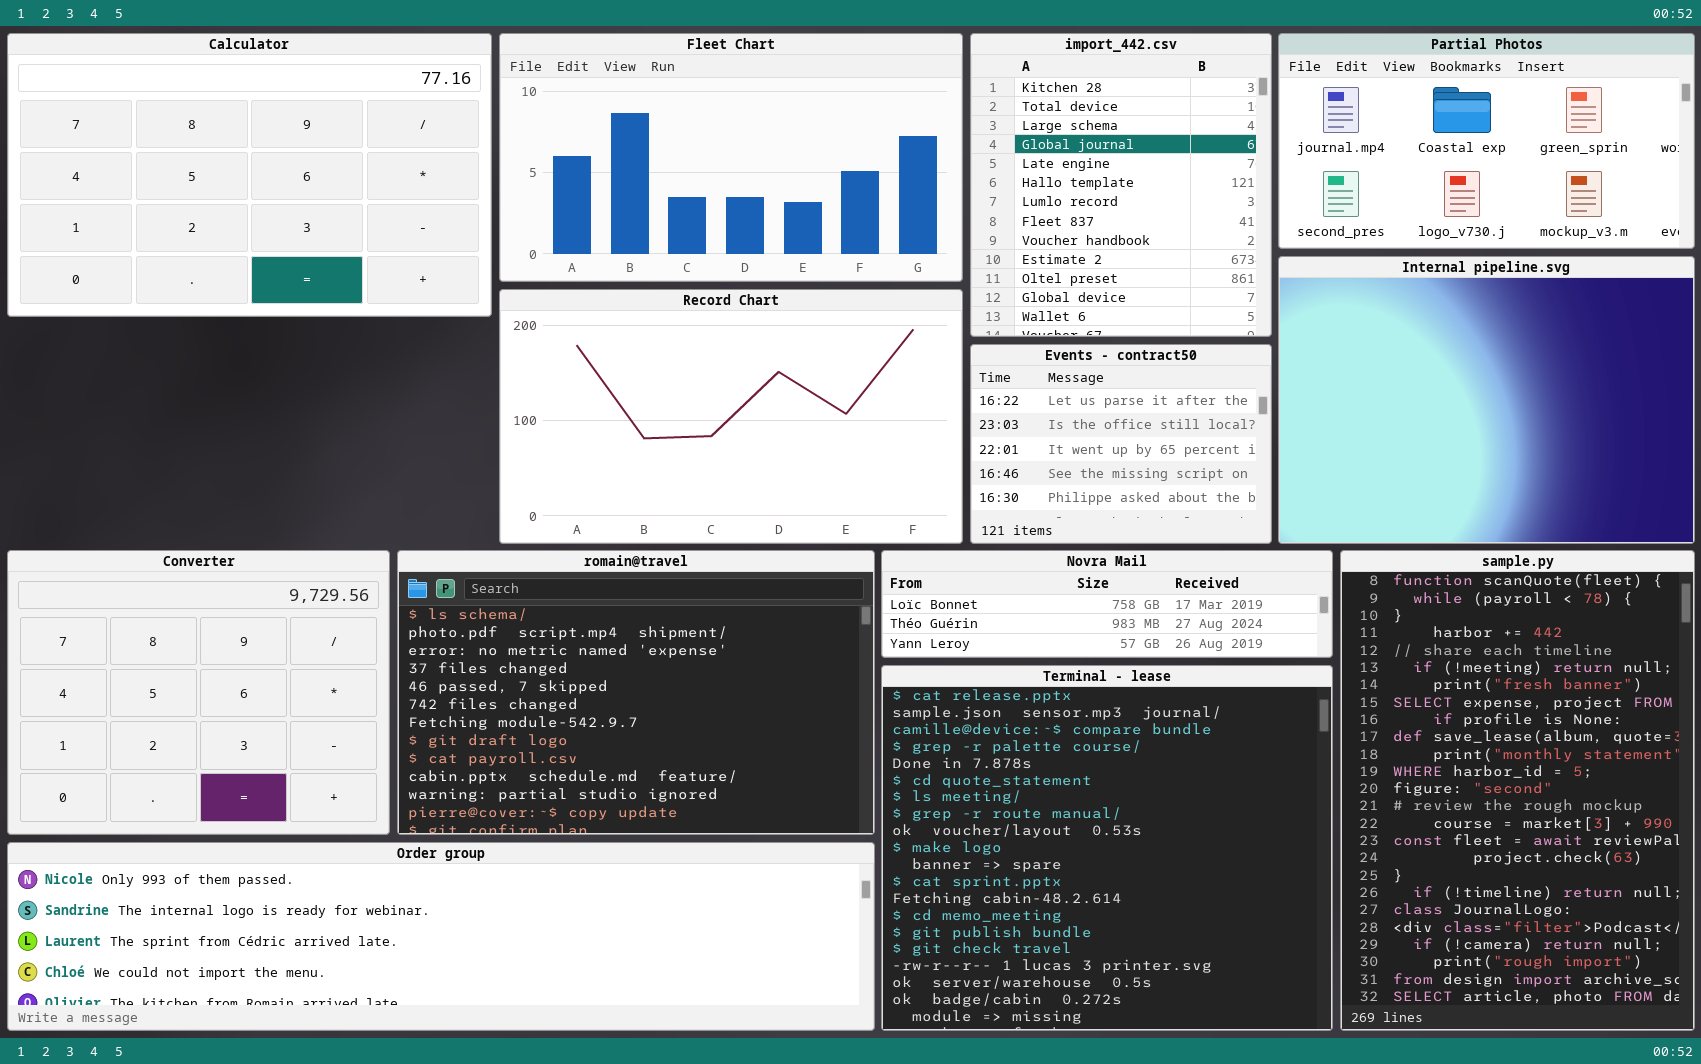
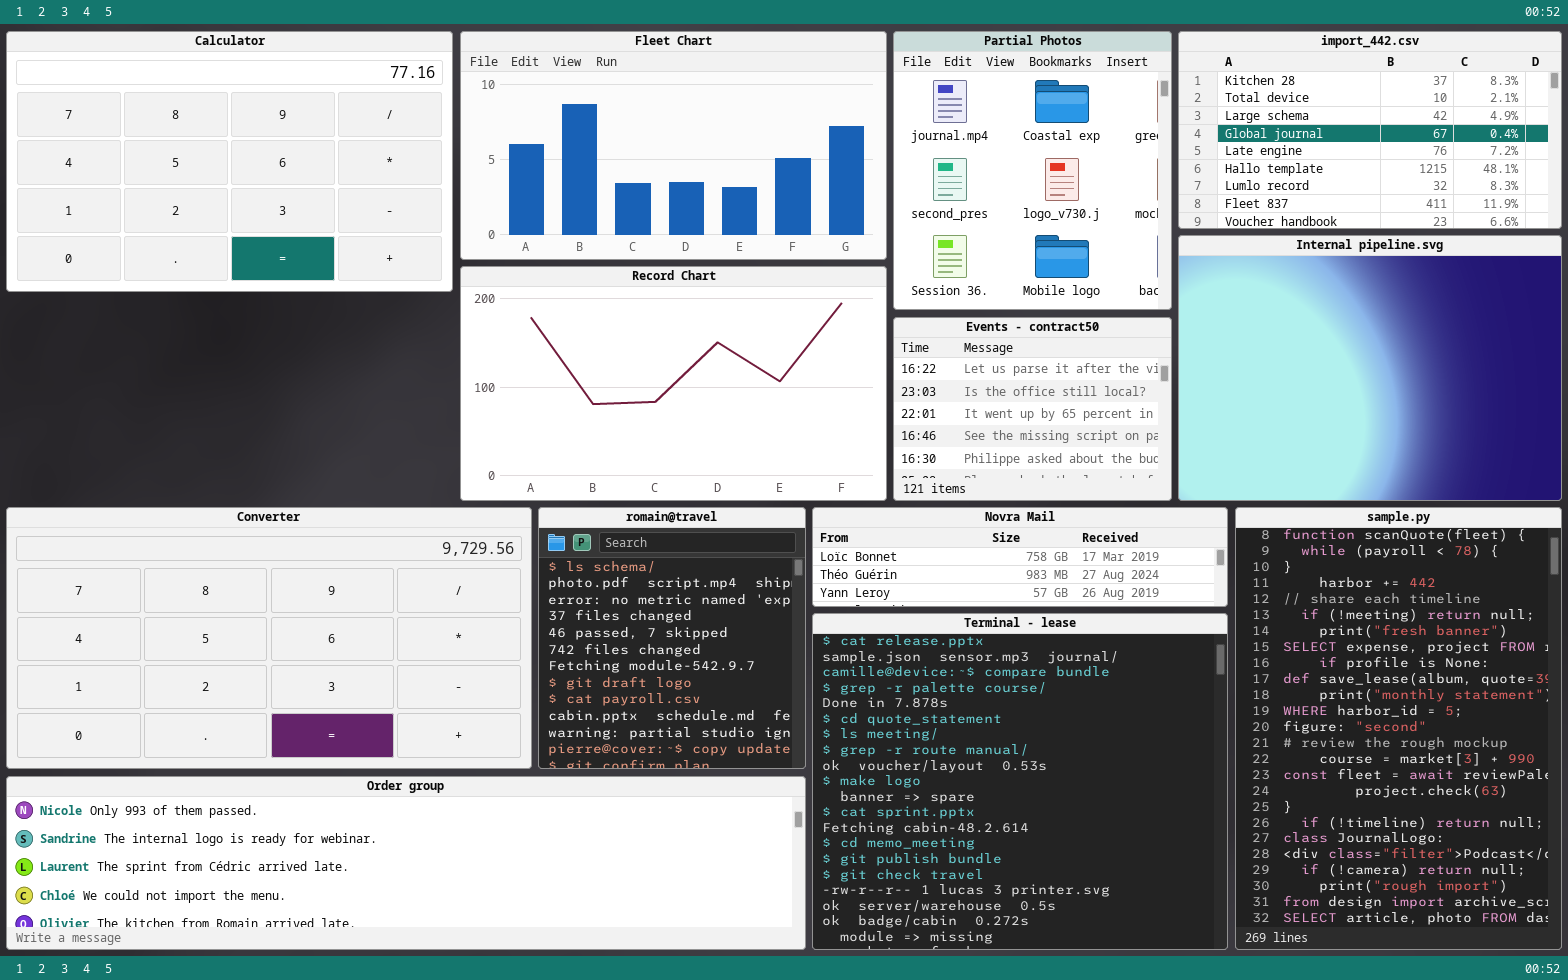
import_442.csv: [970,33,1272,337] -> [1178,31,1562,229], moved, resized
Partial Photos: [1278,33,1695,249] -> [893,31,1172,310], moved, resized
Converter: [7,550,390,835] -> [6,507,532,769], resized
romain@travel: [397,550,875,835] -> [538,507,806,769], resized

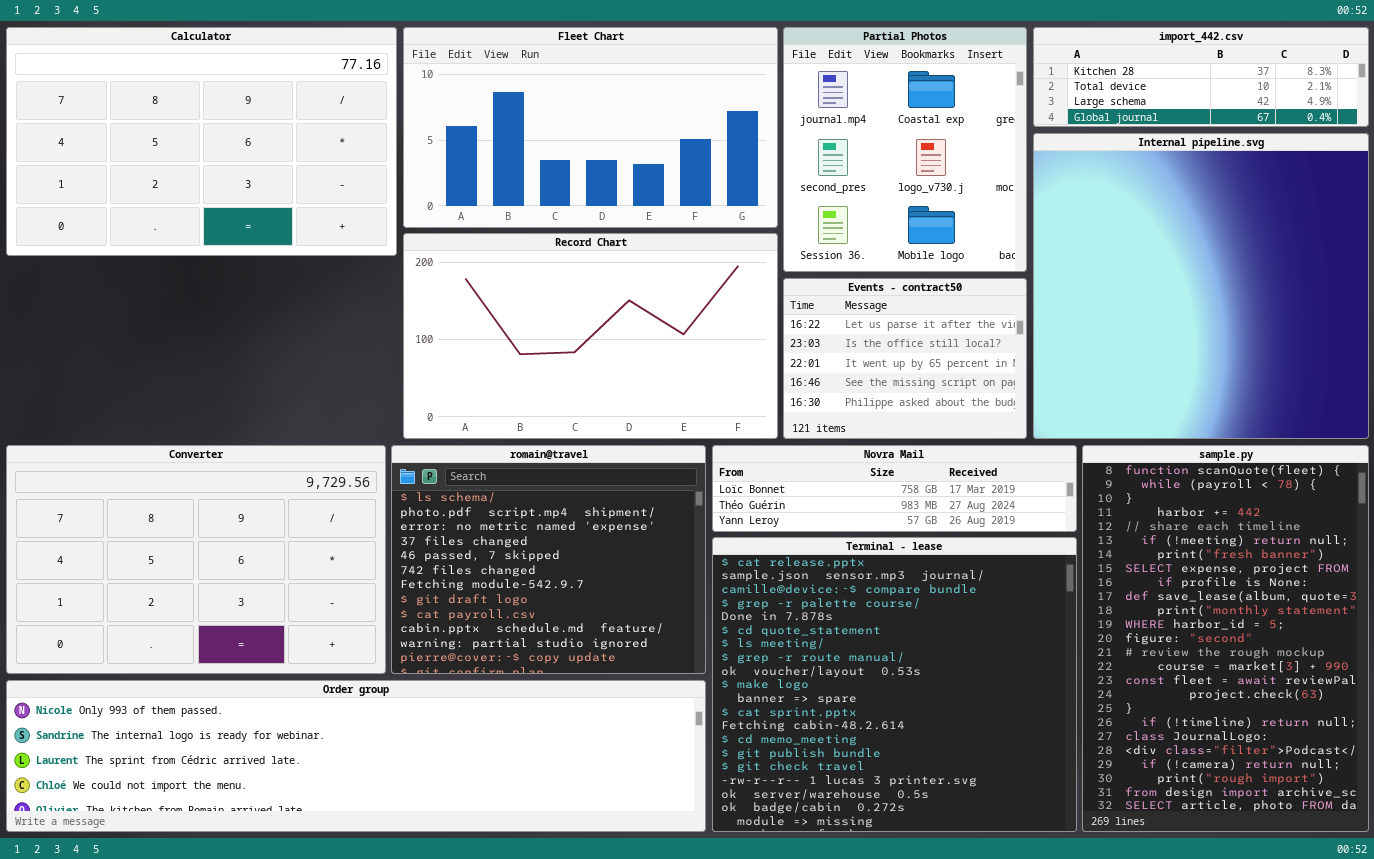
import_442.csv: [1178,31,1562,229] -> [1033,27,1369,127], resized
Internal pipeline.svg: [1178,235,1562,501] -> [1033,133,1369,439], resized
Converter: [6,507,532,769] -> [6,445,386,674], resized
romain@travel: [538,507,806,769] -> [391,445,706,674], resized

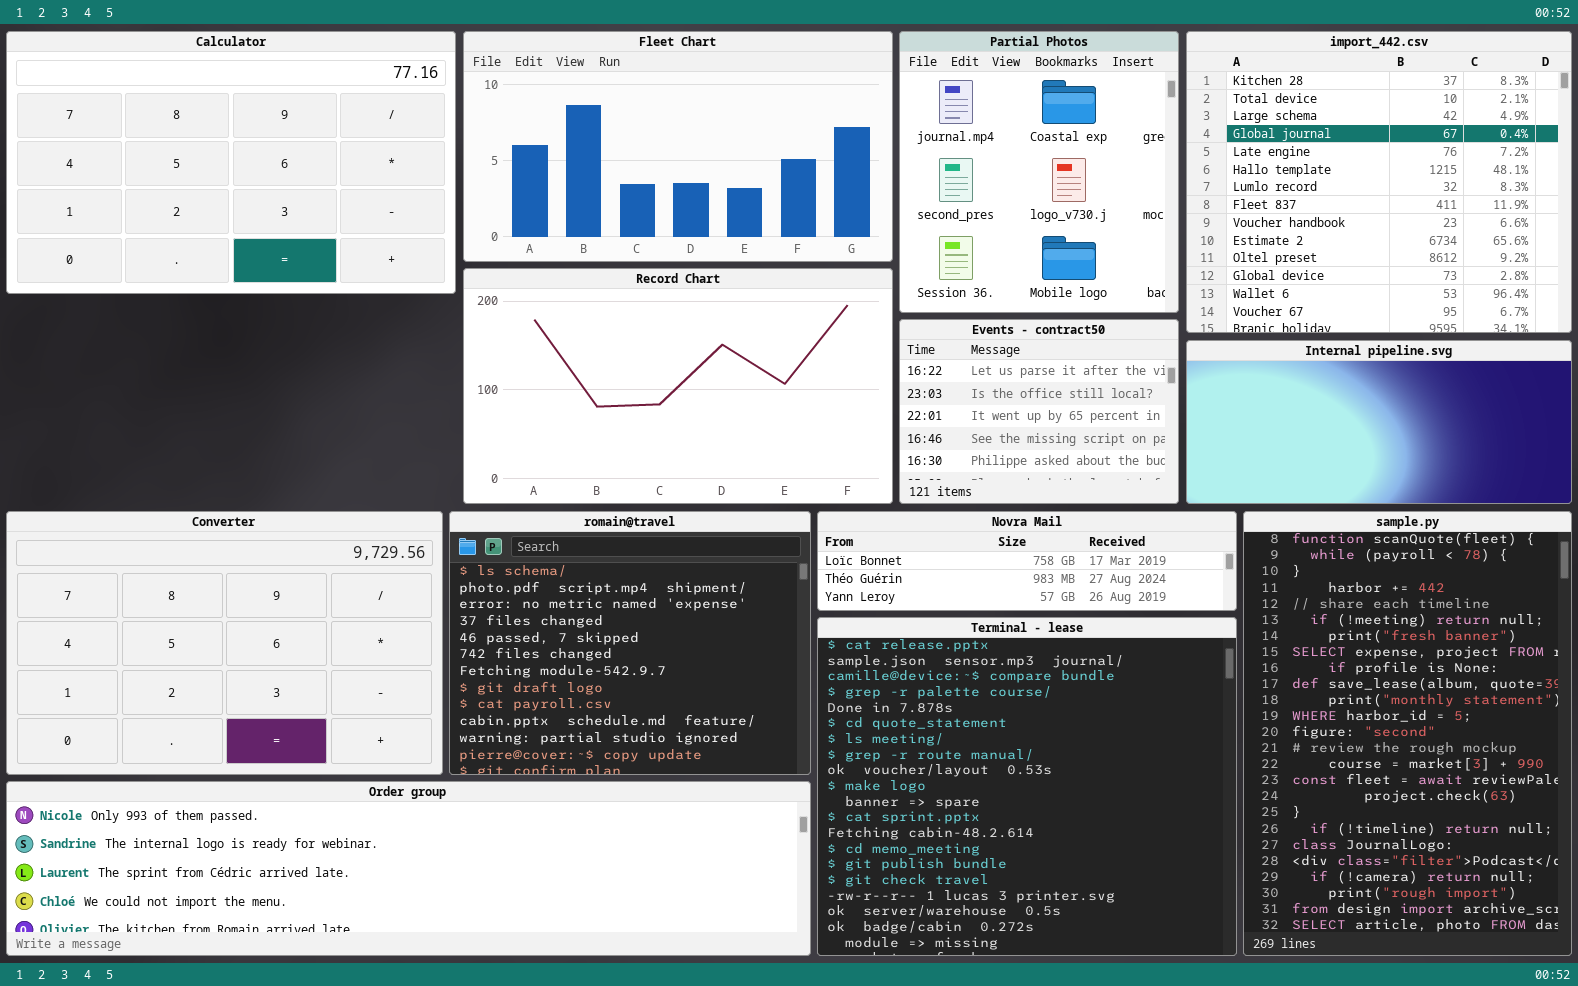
import_442.csv: [1033,27,1369,127] -> [1186,31,1572,333], resized
Internal pipeline.svg: [1033,133,1369,439] -> [1186,340,1572,504], resized

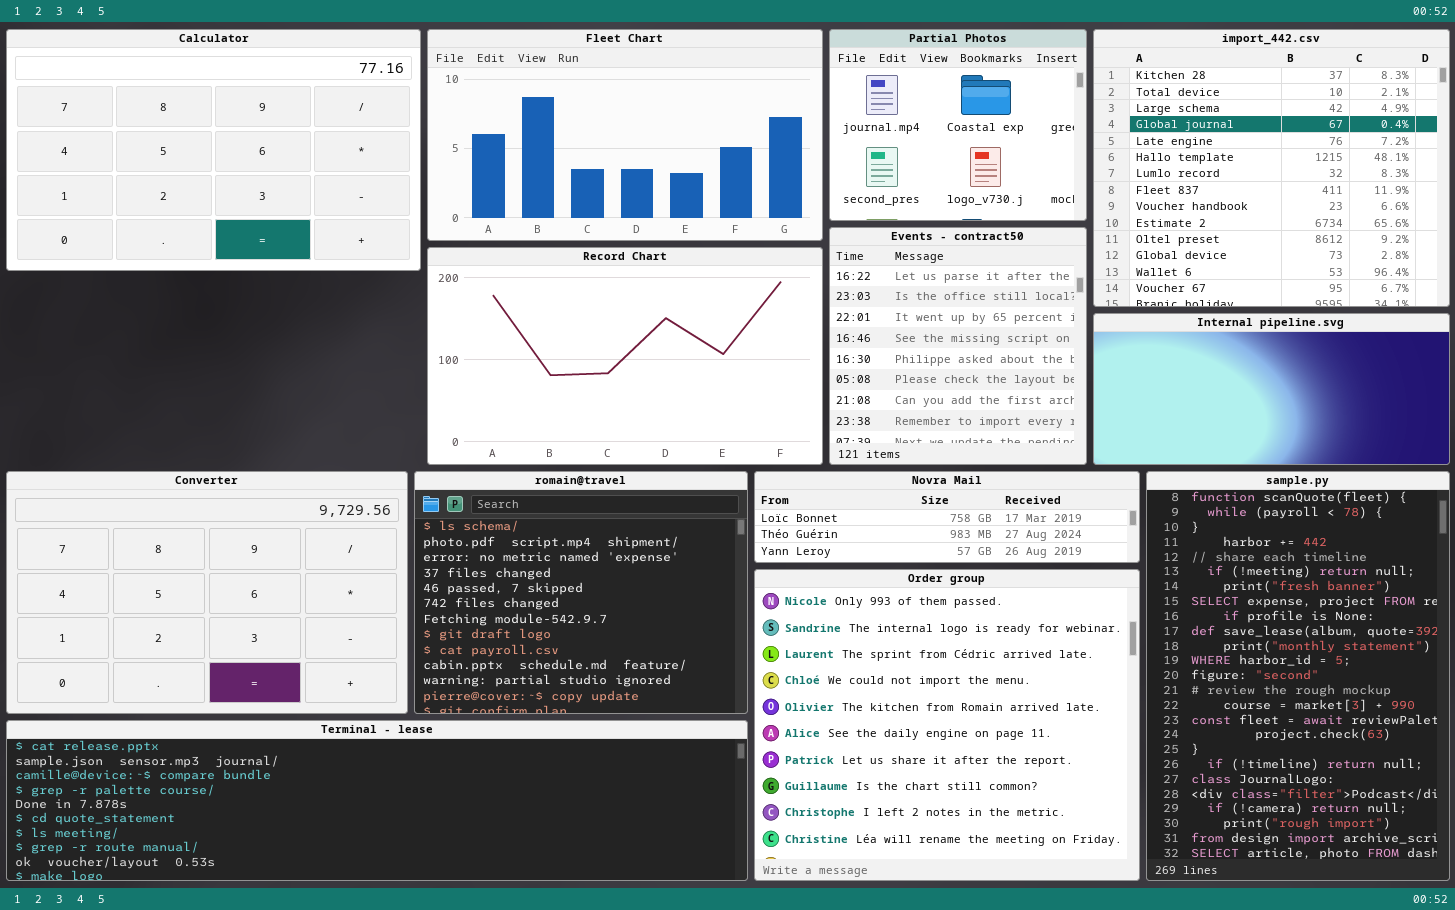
Partial Photos: [899,31,1179,313] -> [829,29,1087,221], resized
Events - contract50: [899,319,1179,504] -> [829,227,1087,465], resized
Terminal - lease: [817,617,1237,956] -> [6,720,748,881], moved, resized
Order group: [6,781,811,956] -> [754,569,1140,881], moved, resized

